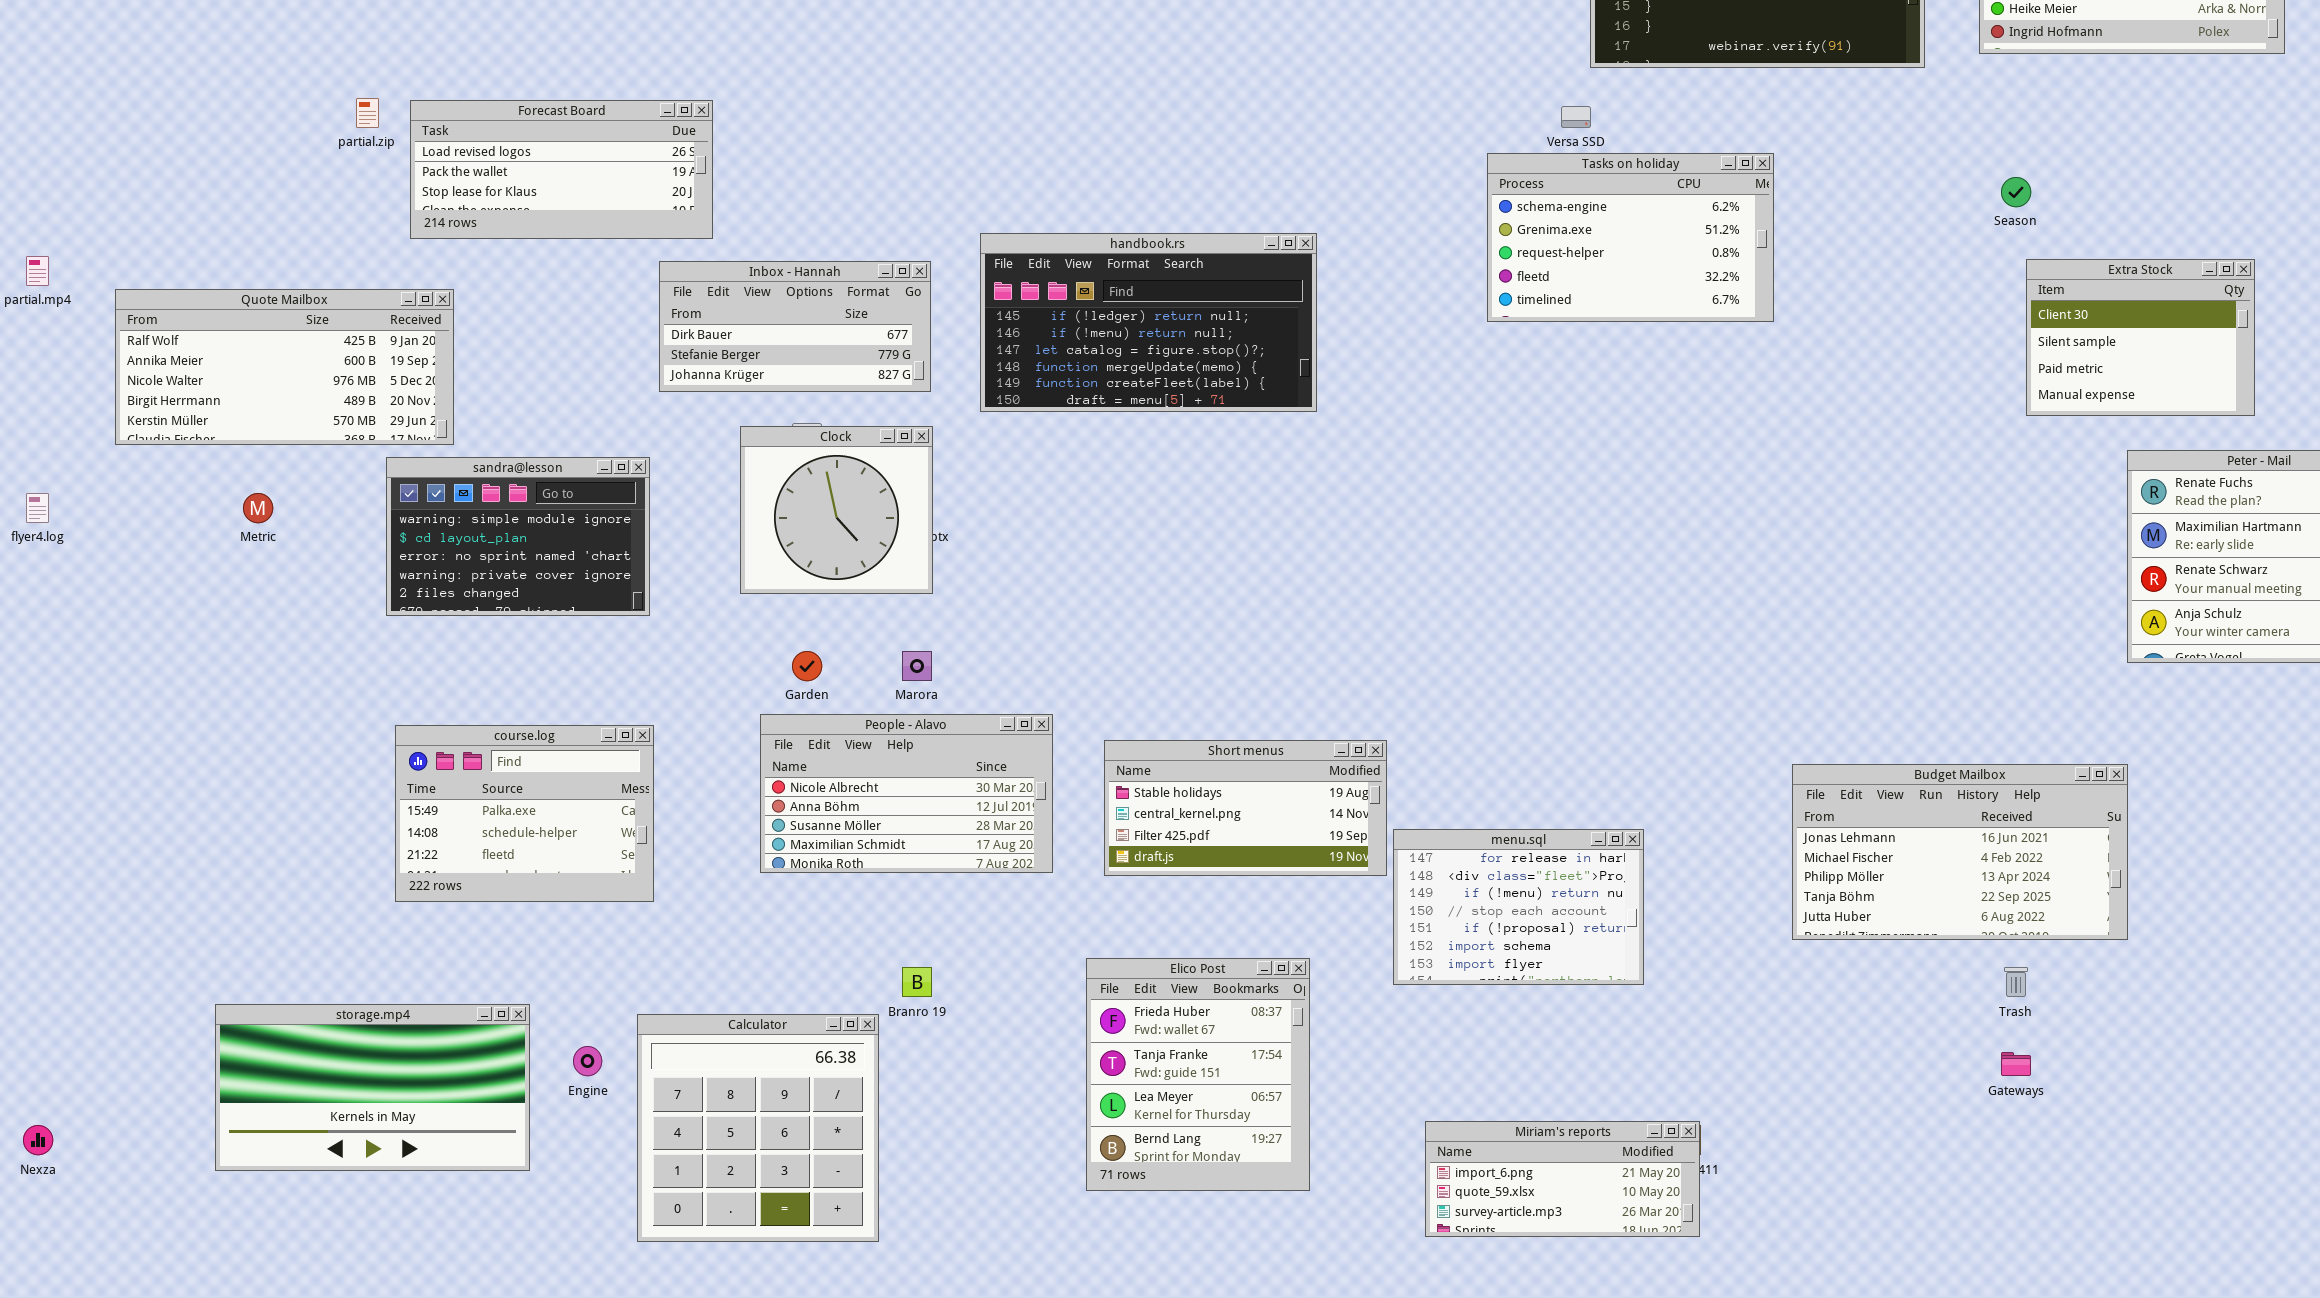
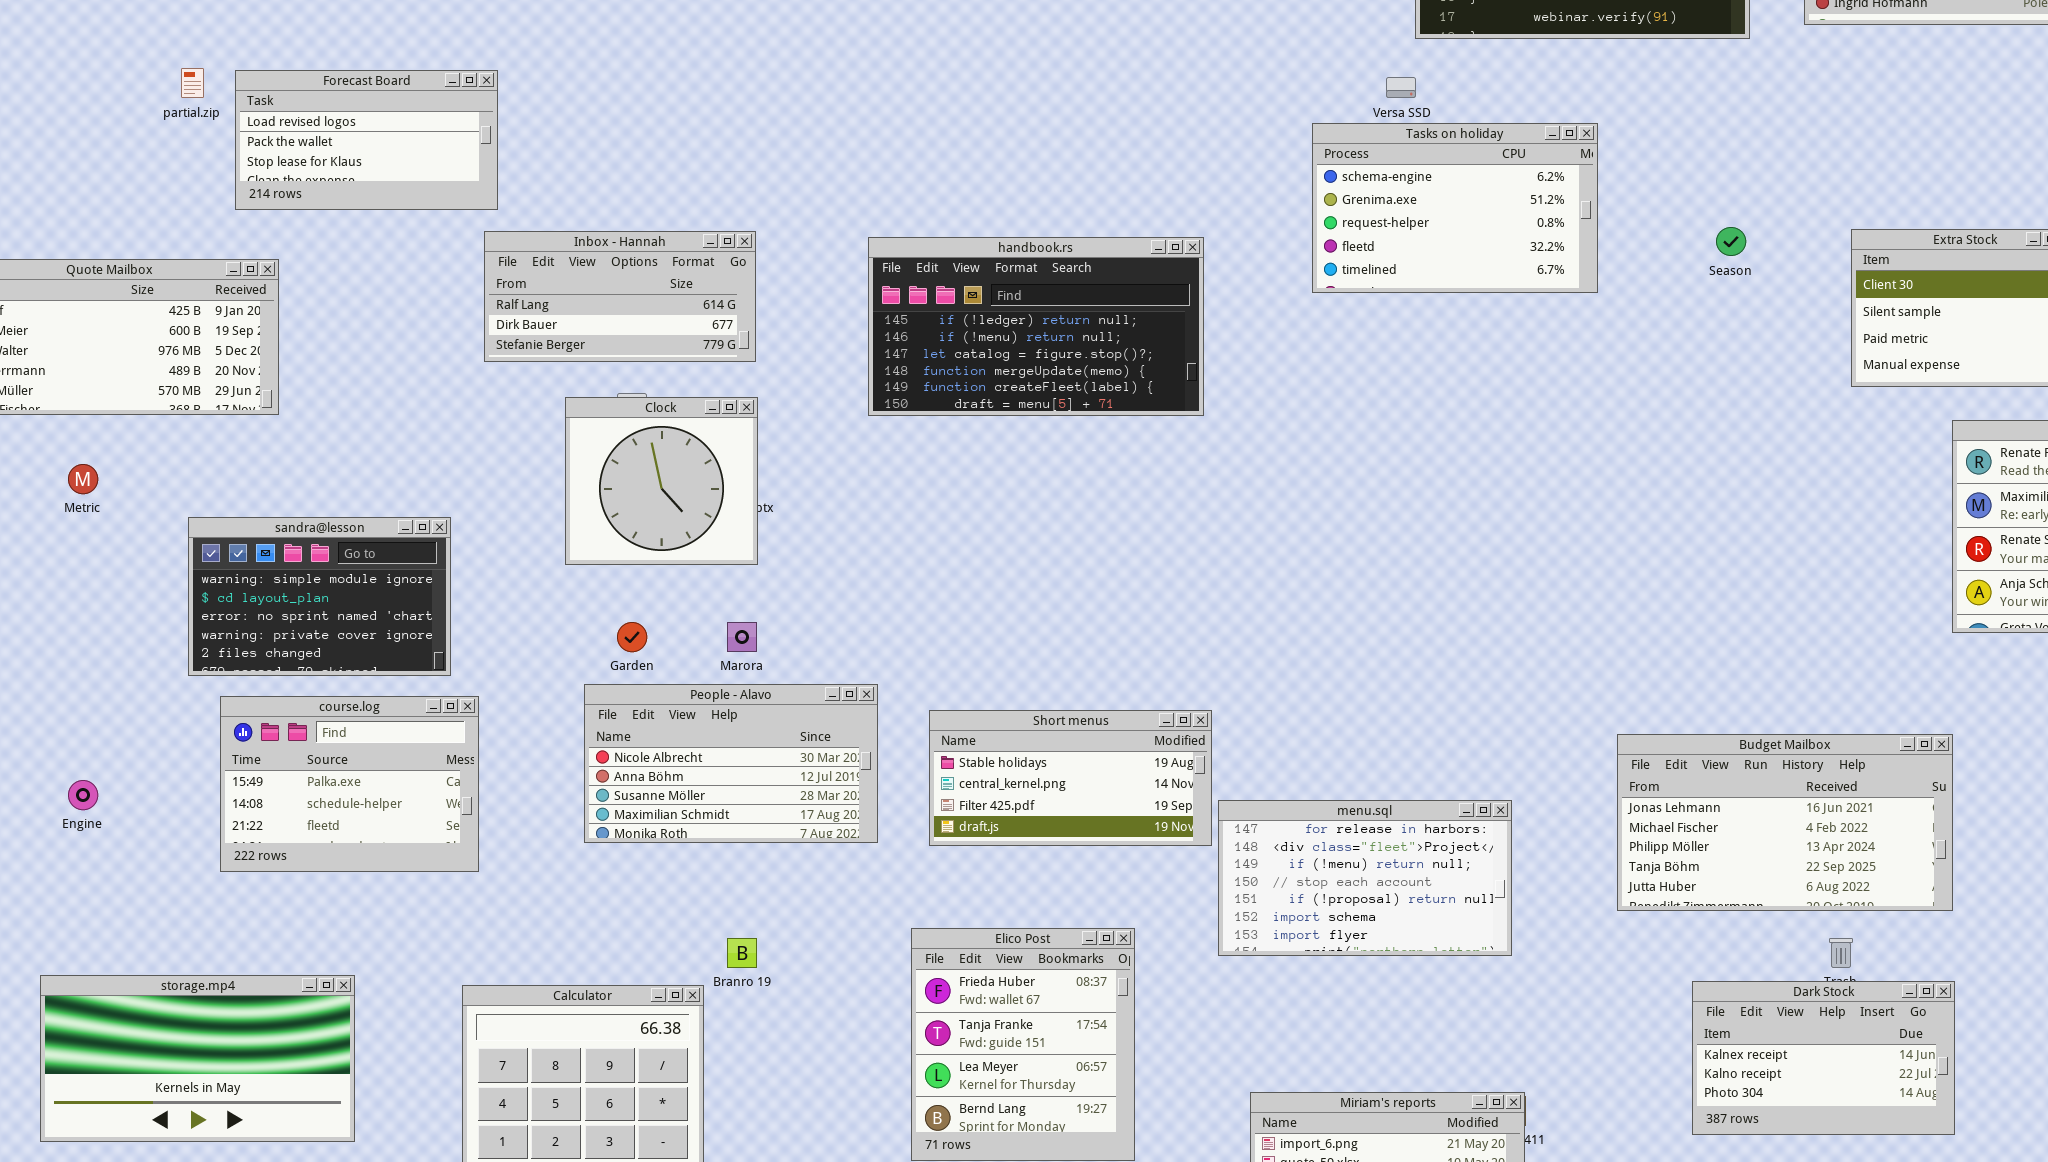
Forecast Board: [410,100,713,239] -> [235,70,498,210], resized
Season: [2001,177,2031,207] -> [1716,227,1746,256], moved
handbook.rs: [980,233,1317,412] -> [868,237,1204,416], moved
Inbox - Hannah: [659,261,931,392] -> [484,231,756,362], scrolled up 1 row
sandra@lesson: [386,457,650,616] -> [188,517,451,676], moved
menu.sql: [1393,829,1644,985] -> [1218,800,1512,956], resized
Dark Stock: none -> [1692,981,1955,1135], opened
Engine: [573,1046,602,1076] -> [68,780,98,810], moved

